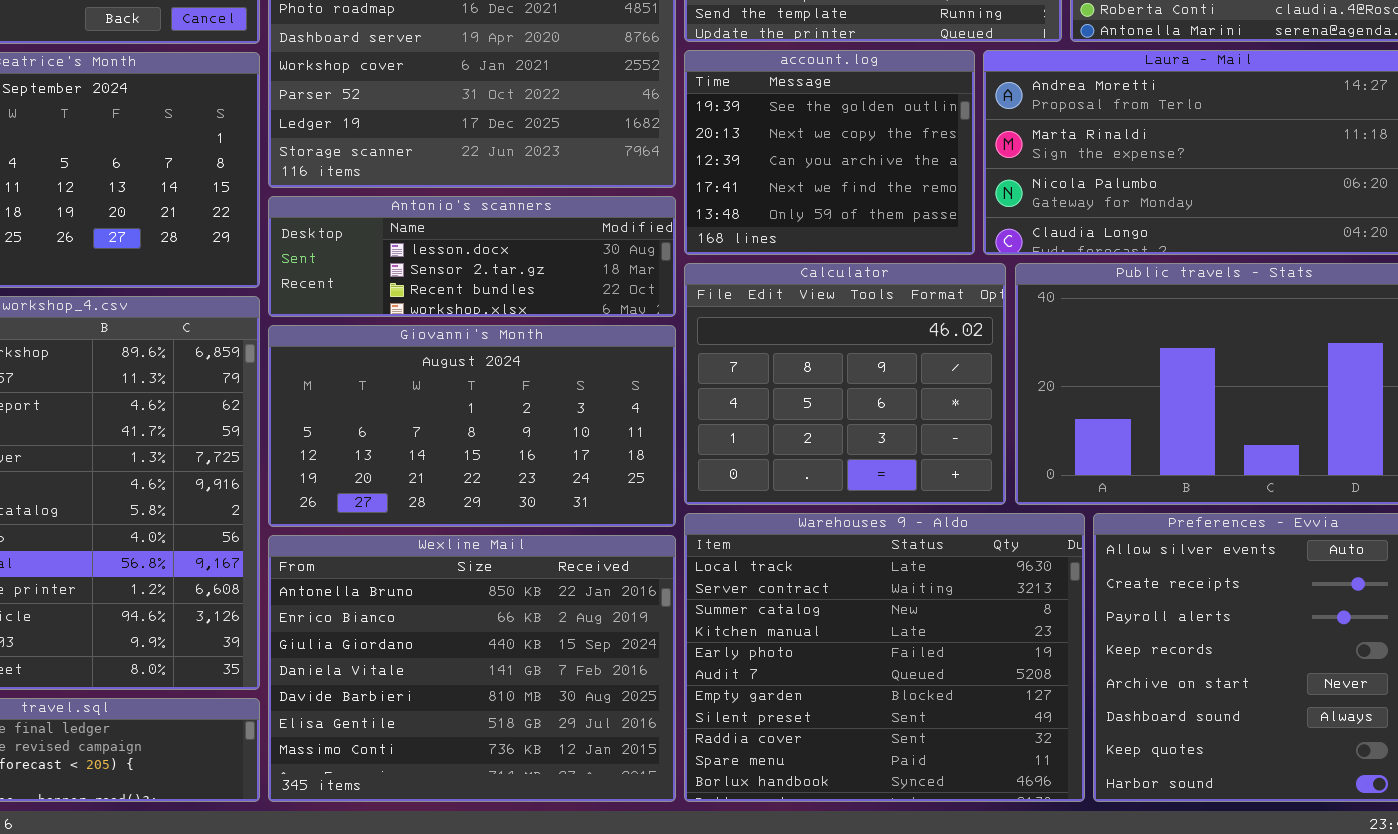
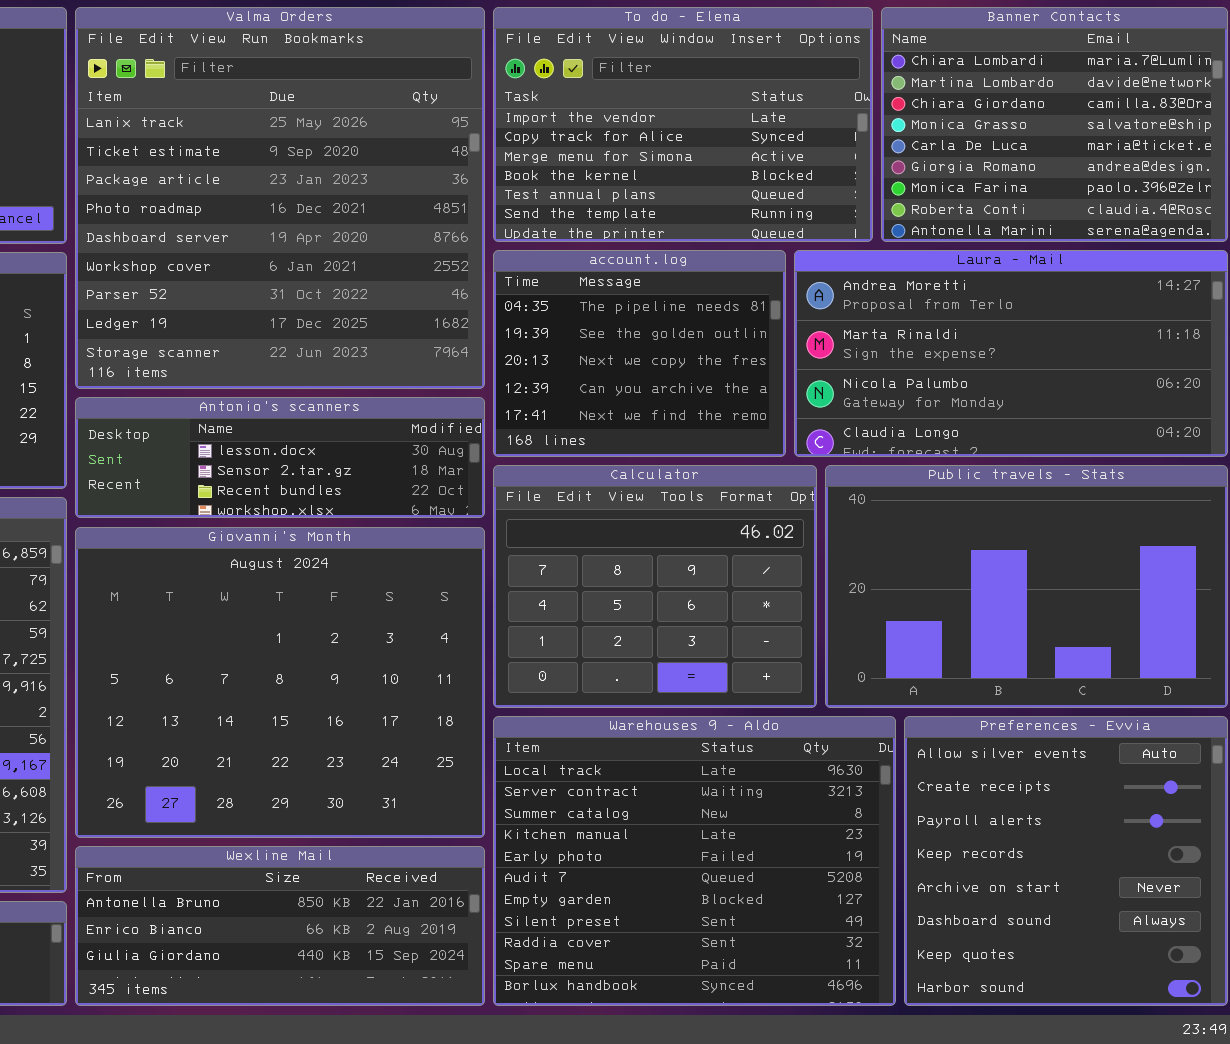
account.log: [684,50,975,255] -> [493,250,786,457], scrolled up 1 row
Giovanni's Month: [268,325,676,527] -> [75,527,485,838], resized
Wexline Mail: [268,535,676,802] -> [75,846,485,1006], resized

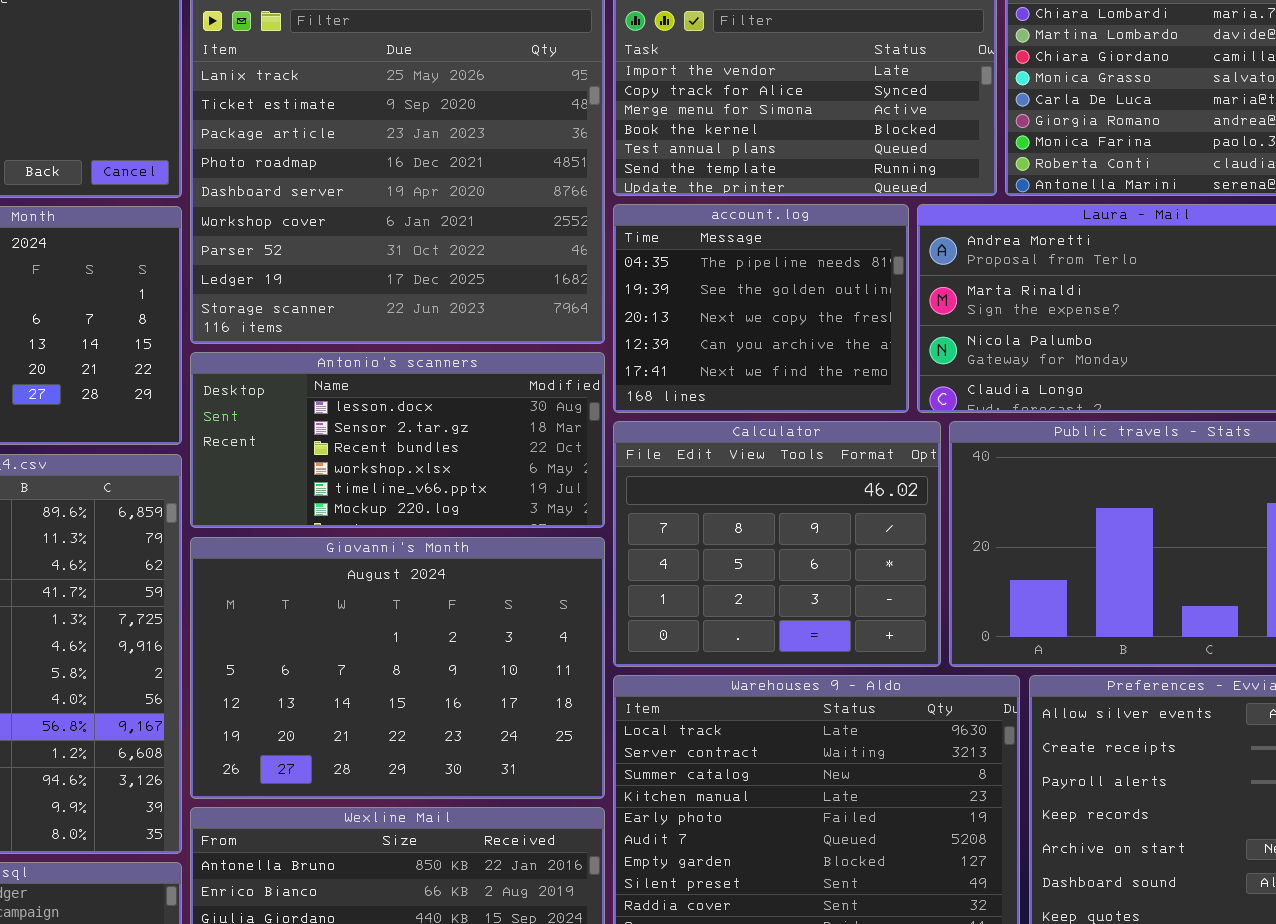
Antonio's scanners: [75,397,485,518] -> [190,352,605,528], resized
Giovanni's Month: [75,527,485,838] -> [190,537,605,799], resized

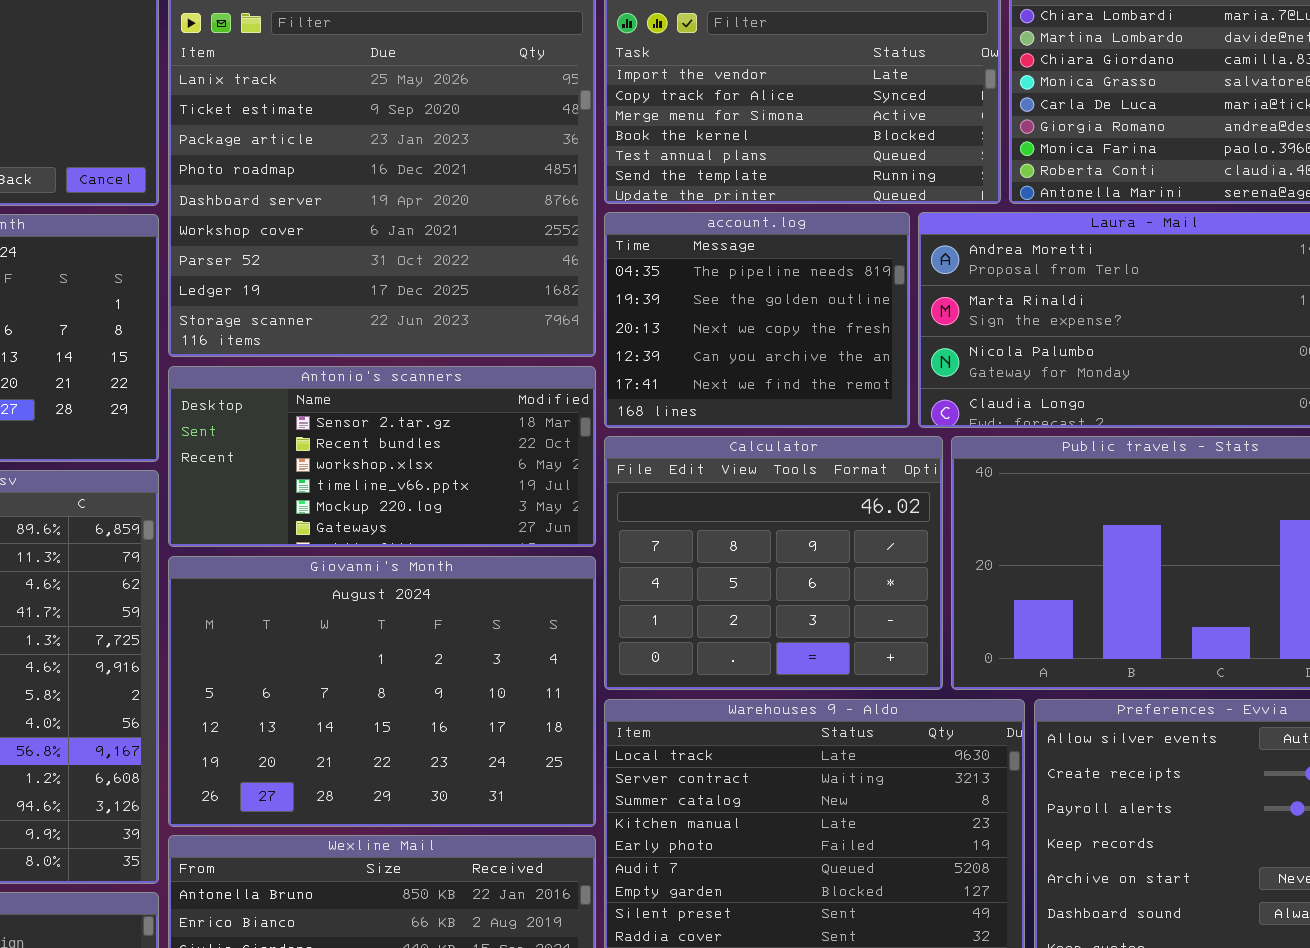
Antonio's scanners: [190,352,605,528] -> [168,366,596,547], scrolled down 1 row

